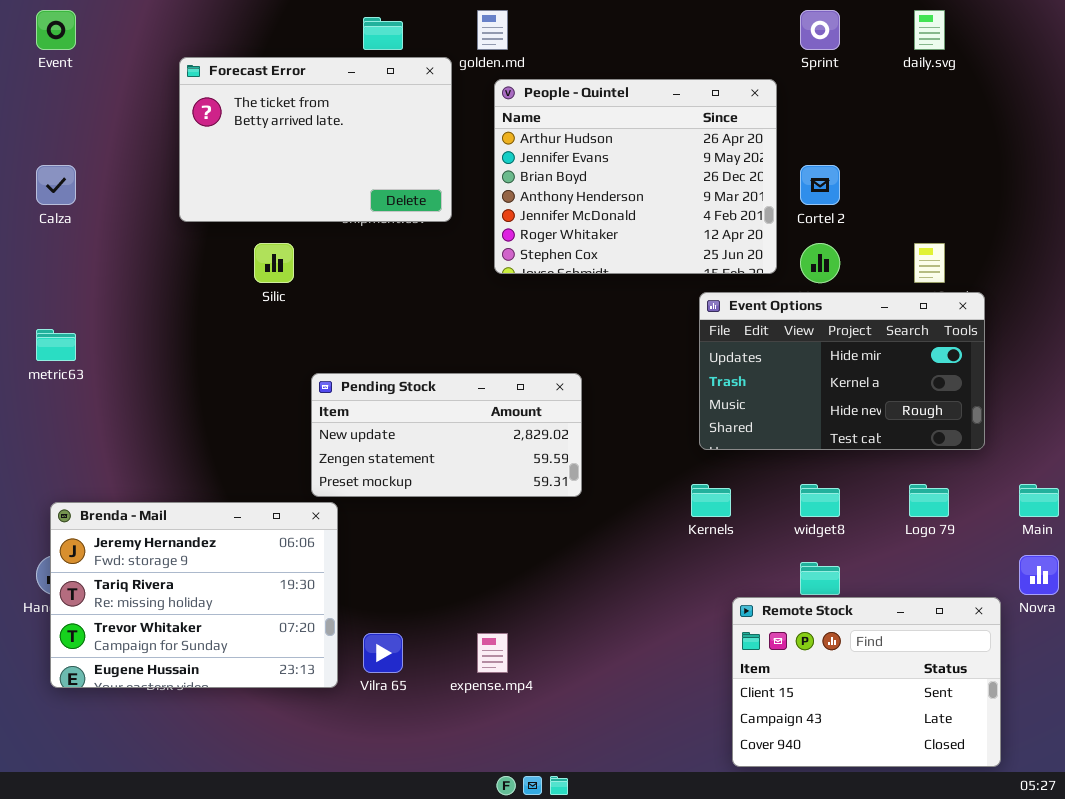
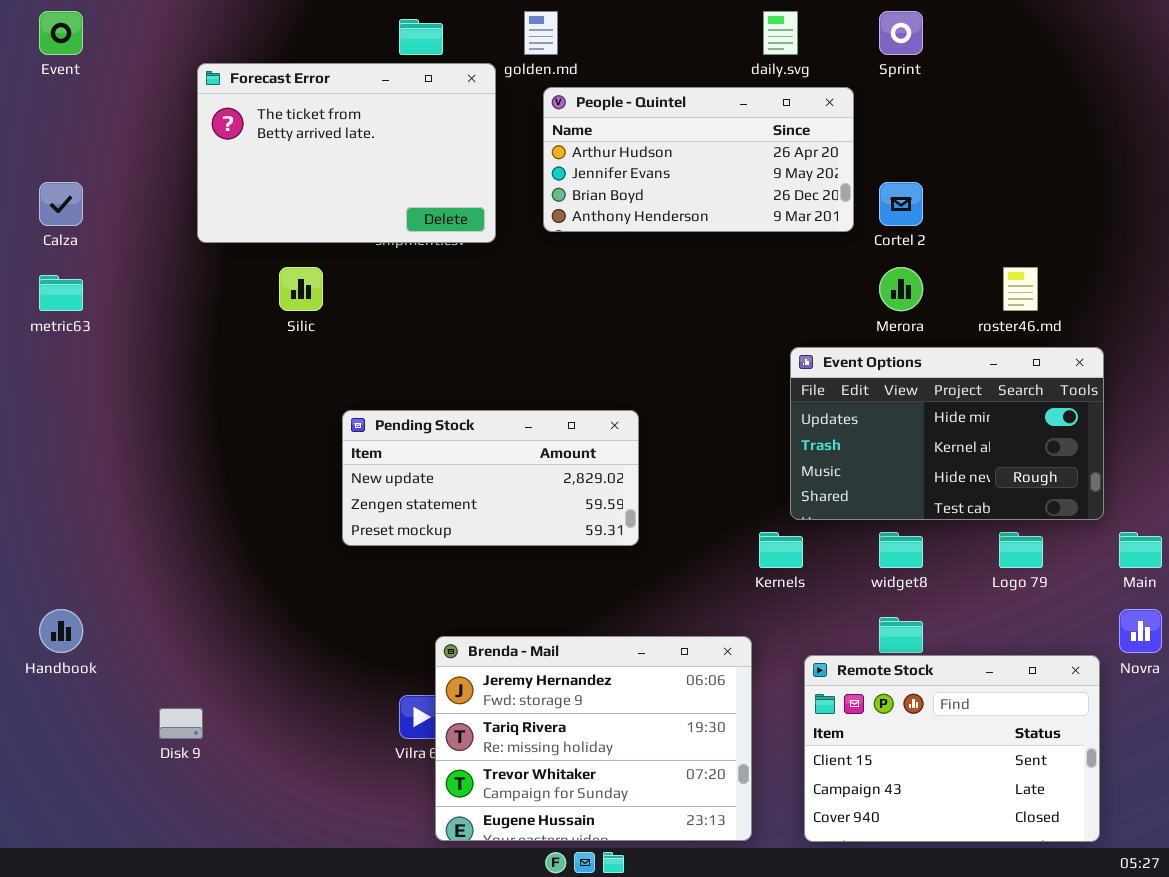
daily.svg: [914,10,945,50] -> [763,11,798,55], moved
People - Quintel: [494,79,777,274] -> [543,87,854,232], resized
Event Options: [699,292,985,450] -> [790,347,1104,520], moved
metric63: [36,329,76,361] -> [39,275,83,311], moved
Brenda - Mail: [50,502,338,688] -> [435,636,752,841], moved

